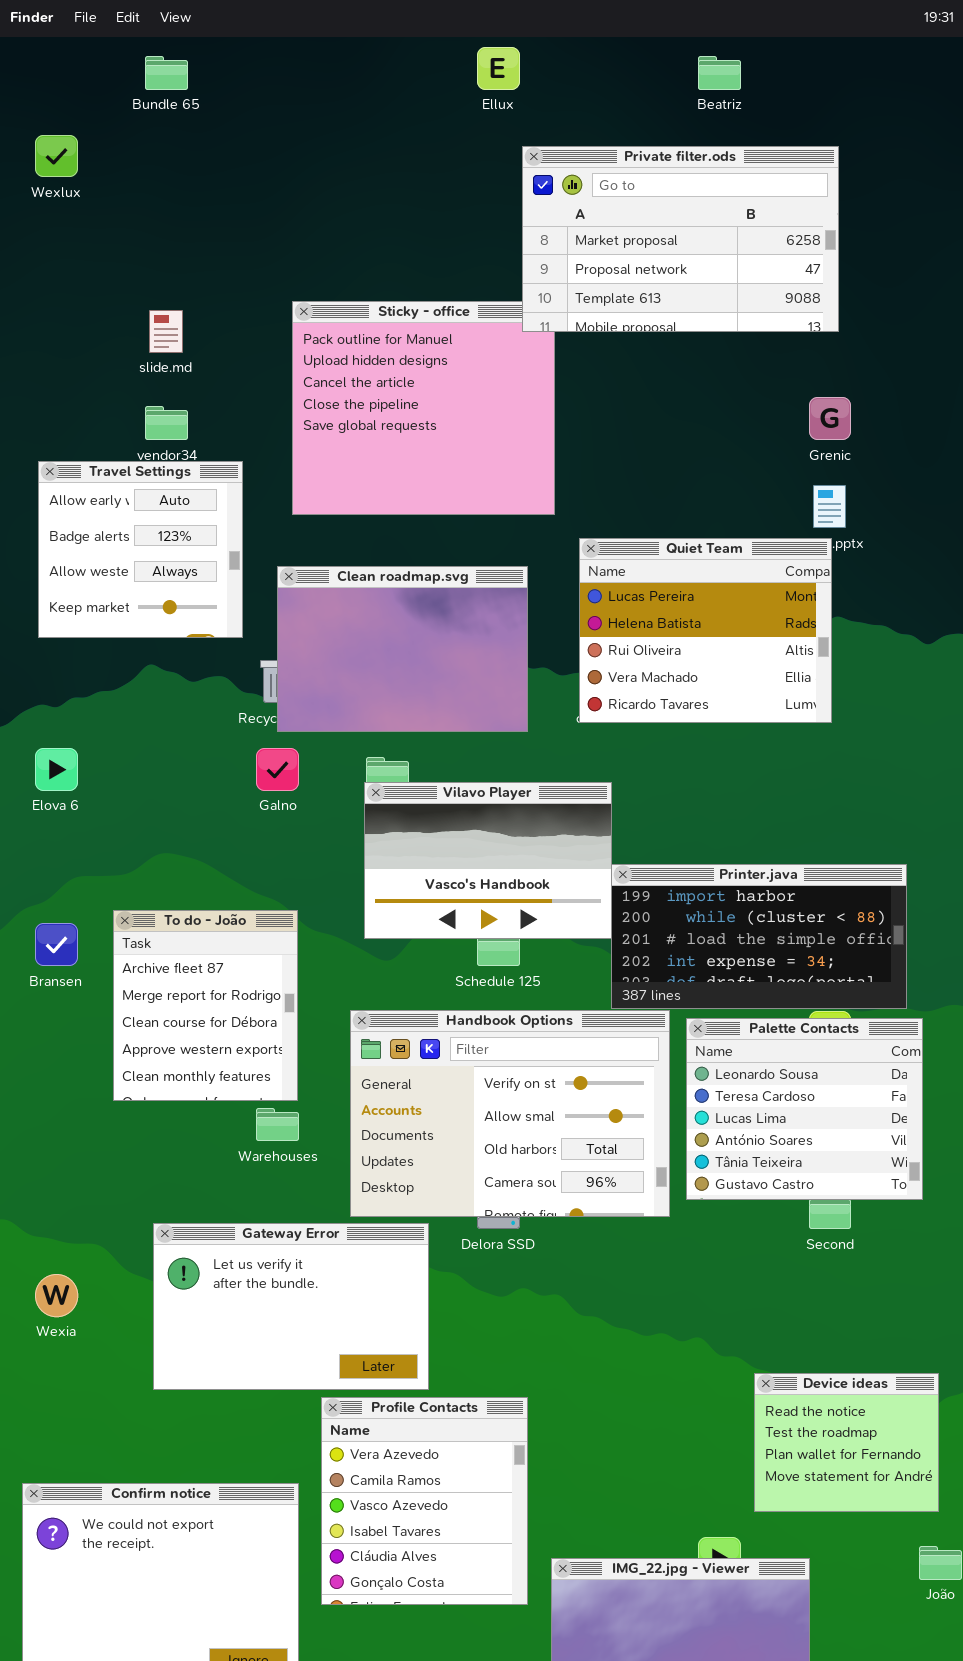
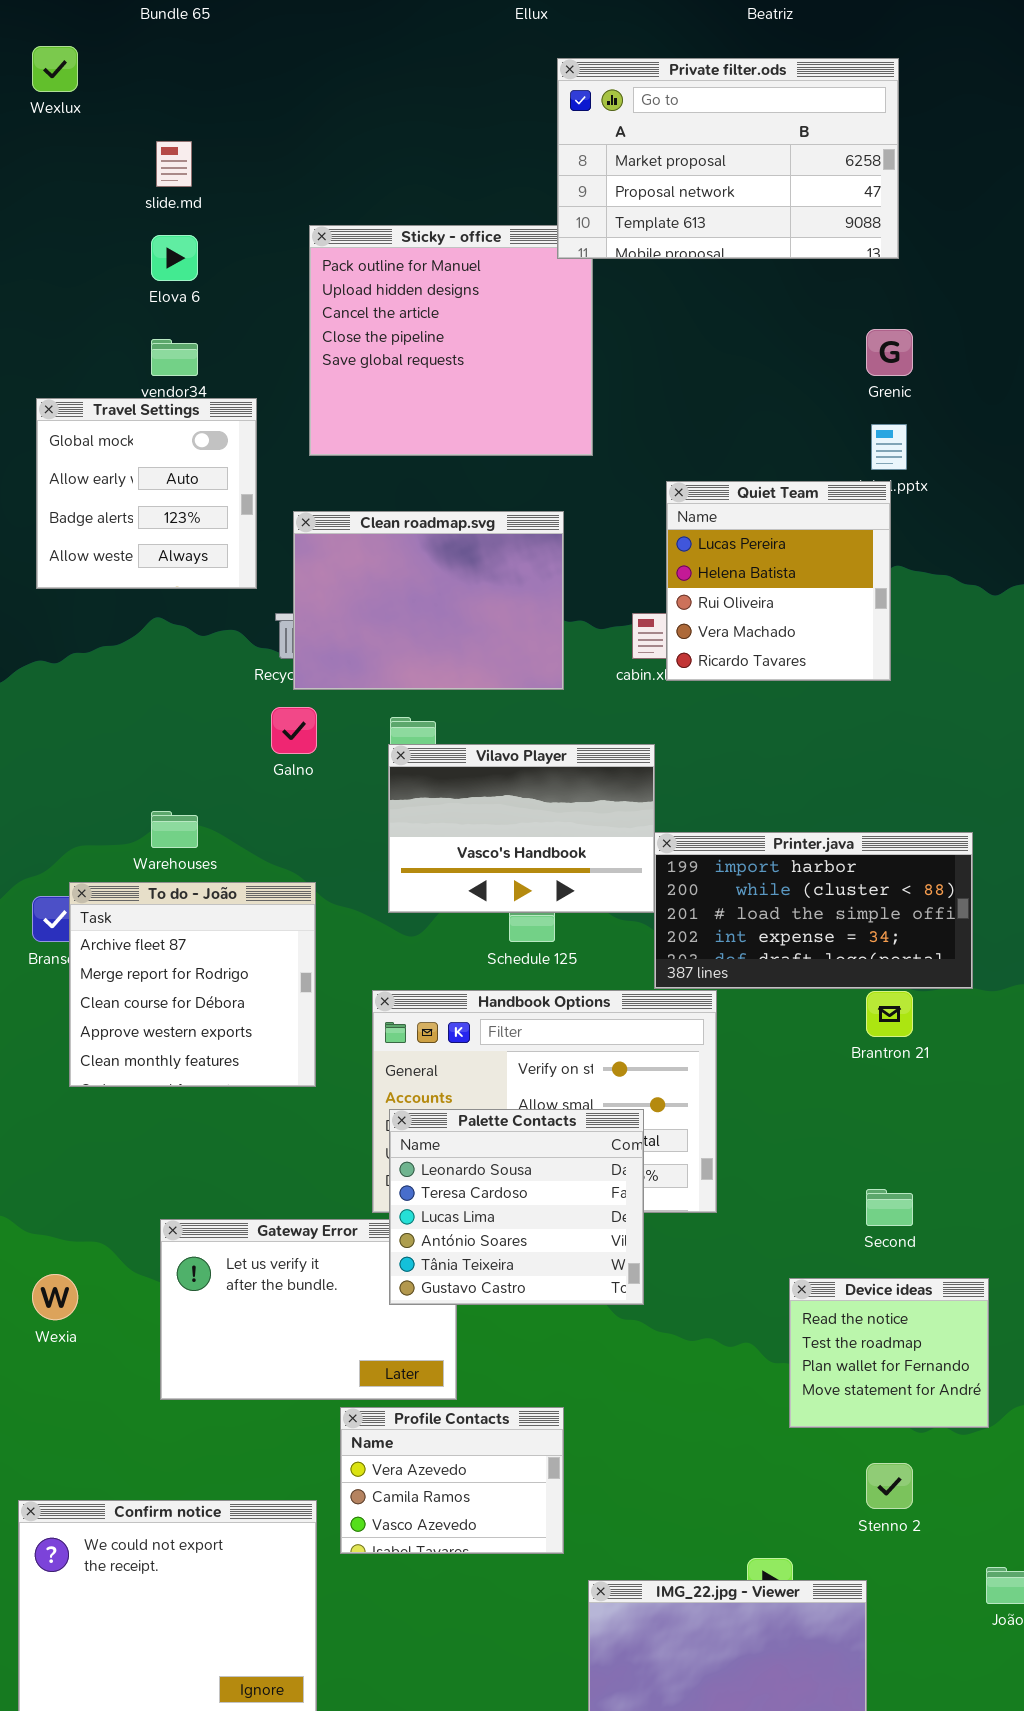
slide.md: [149,310,183,353] -> [156,141,192,187], moved
Travel Settings: [38,461,243,638] -> [36,398,257,589], scrolled up 1 row
Quiet Team: [579,538,832,723] -> [666,481,891,681], resized
Elova 6: [35,748,78,791] -> [151,235,198,281], moved
To do - João: [113,910,298,1101] -> [69,882,316,1087], resized
Palette Contacts: [686,1018,923,1200] -> [389,1109,644,1305], moved
Warehouses: [256,1108,299,1141] -> [151,811,198,848], moved
Device ideas: [754,1373,939,1512] -> [789,1278,989,1428], moved
Profile Contacts: [321,1397,528,1605] -> [340,1407,564,1554], resized

